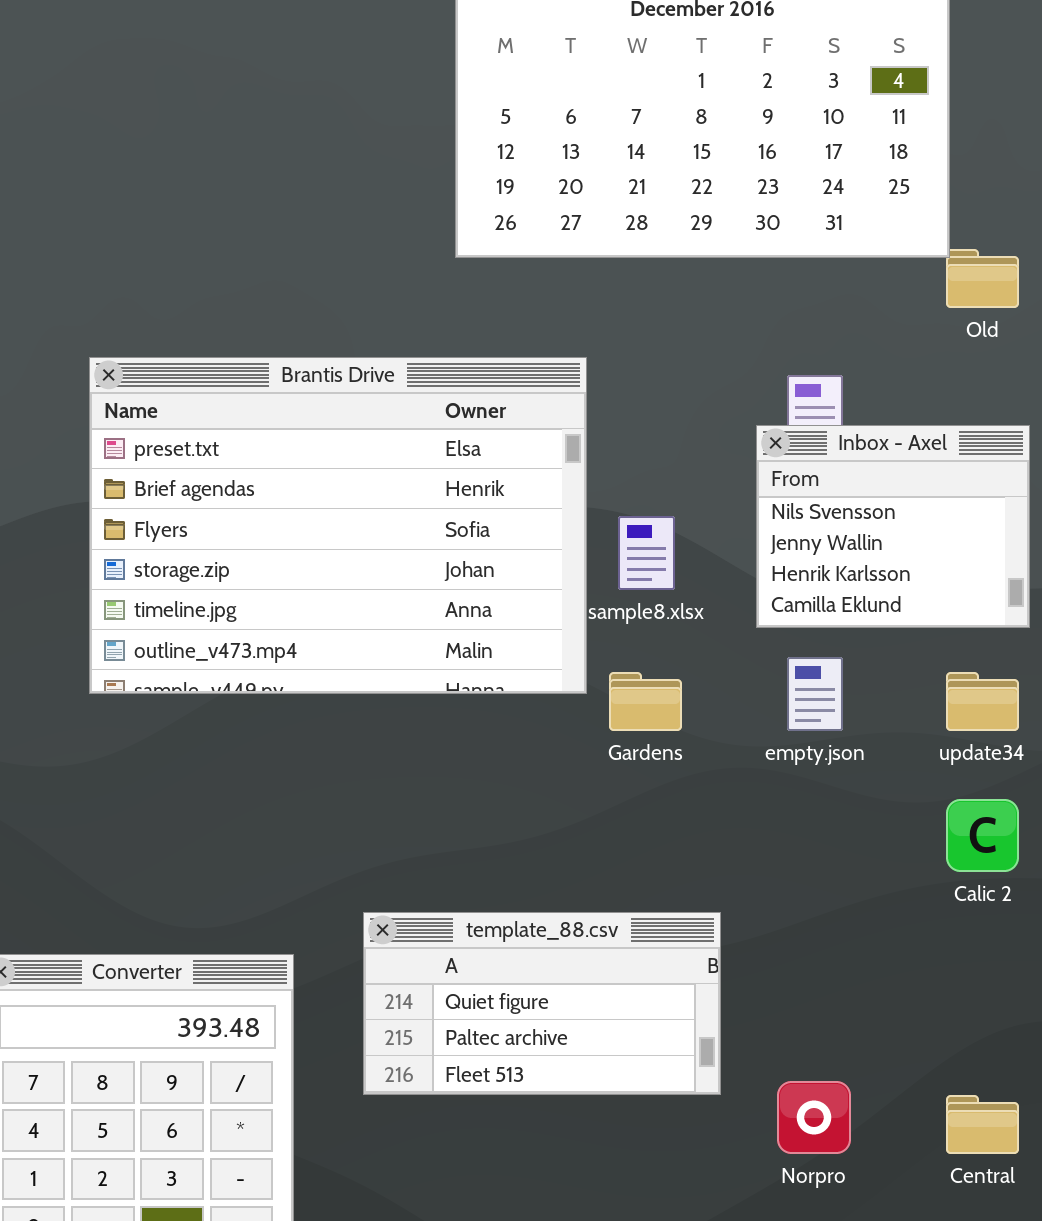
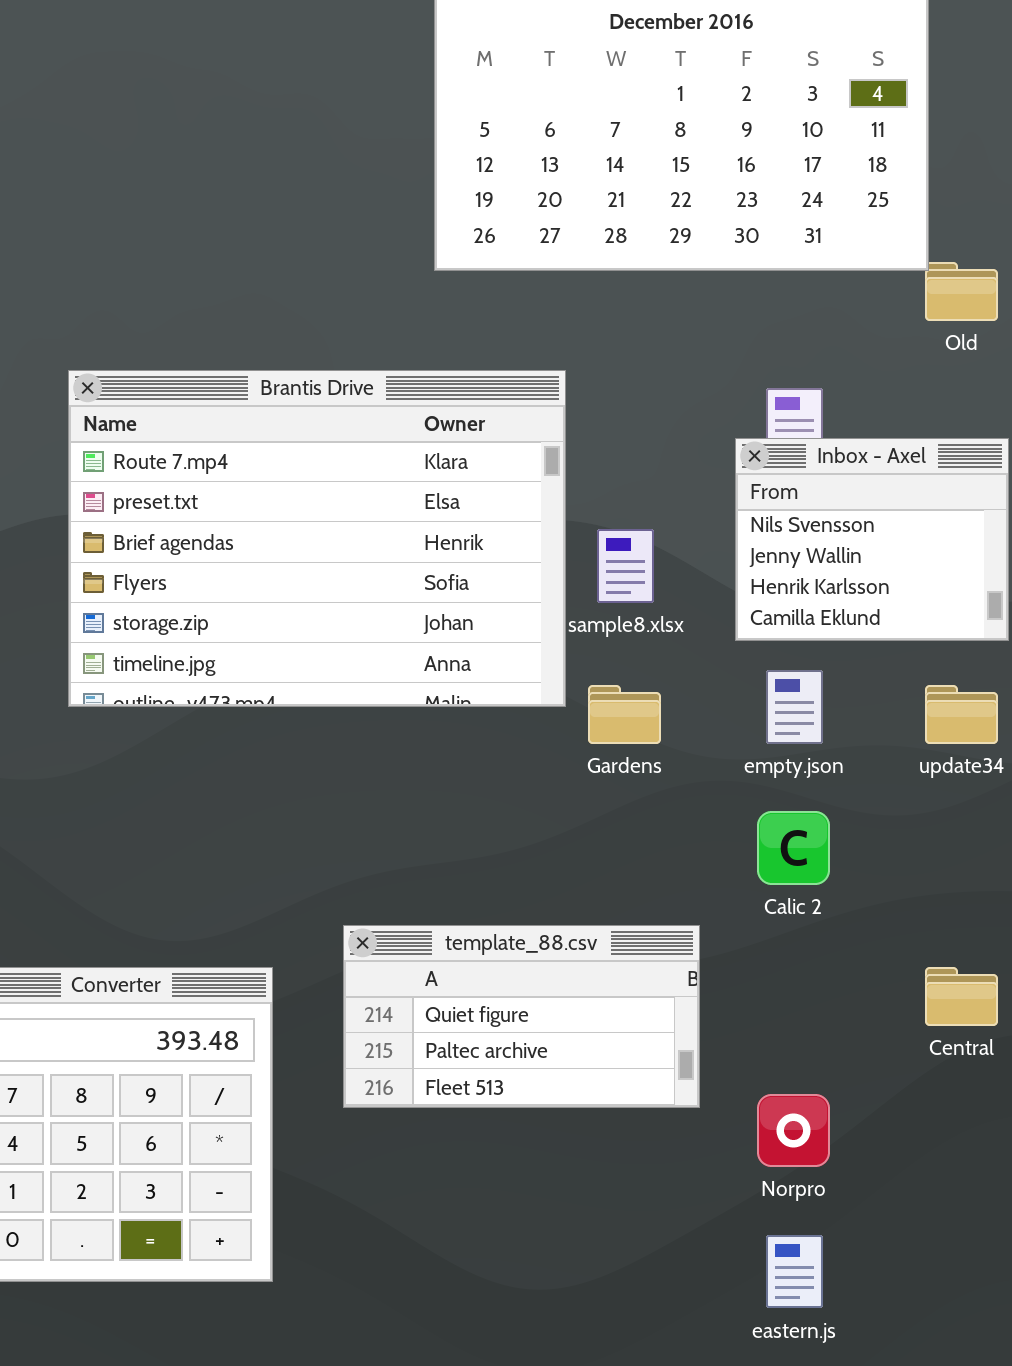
Brantis Drive: [89,357,587,694] -> [68,370,566,707], scrolled up 1 row
Calic 2: [946,799,1019,872] -> [757,811,830,885], moved
Central: [946,1095,1019,1154] -> [925,967,998,1026], moved

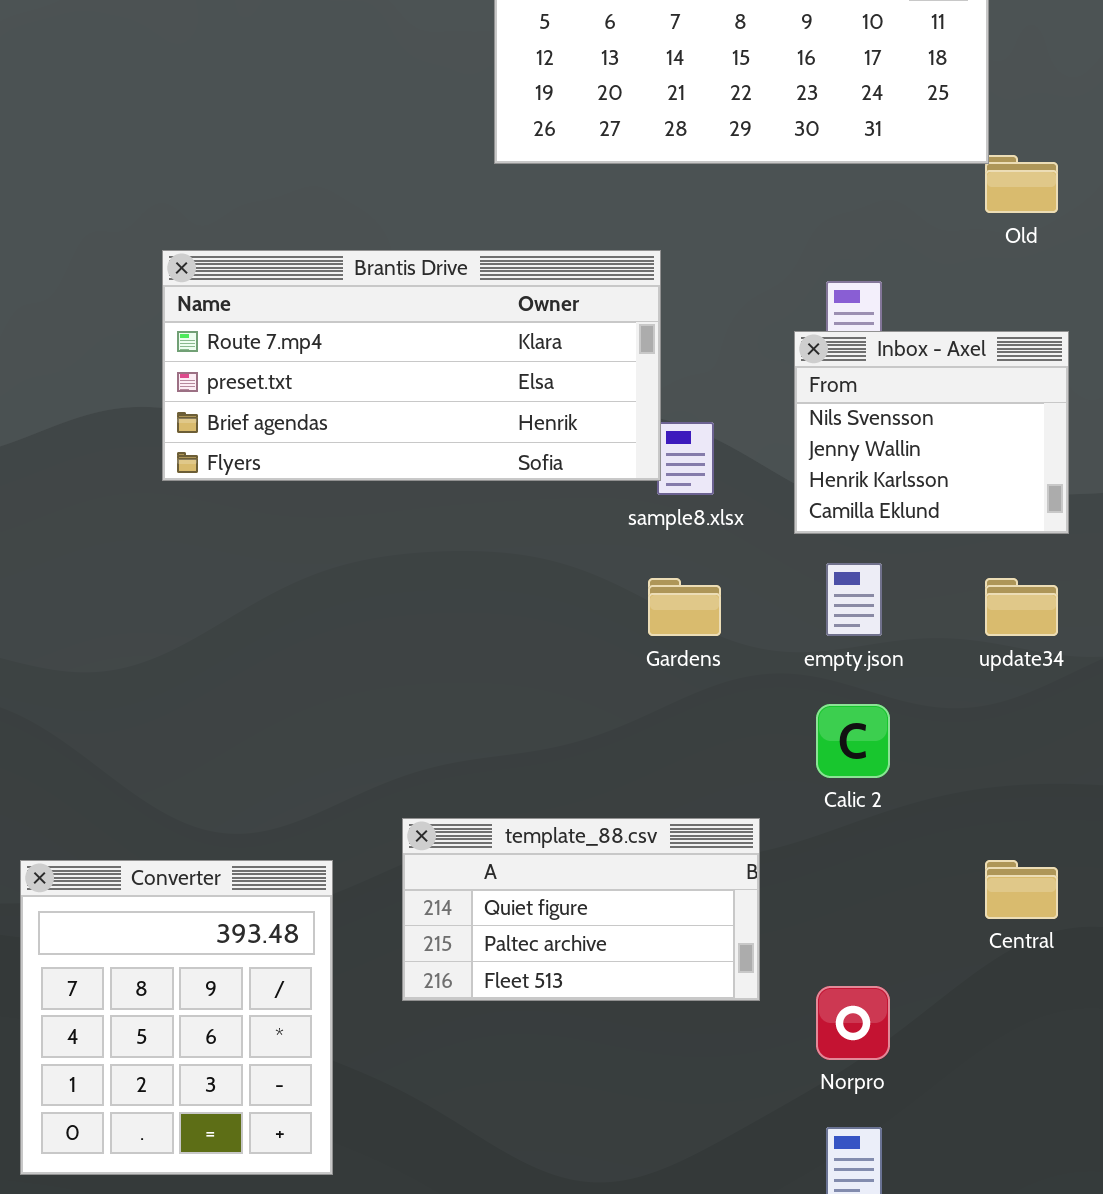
Brantis Drive: [68,370,566,707] -> [162,250,661,481], moved, resized

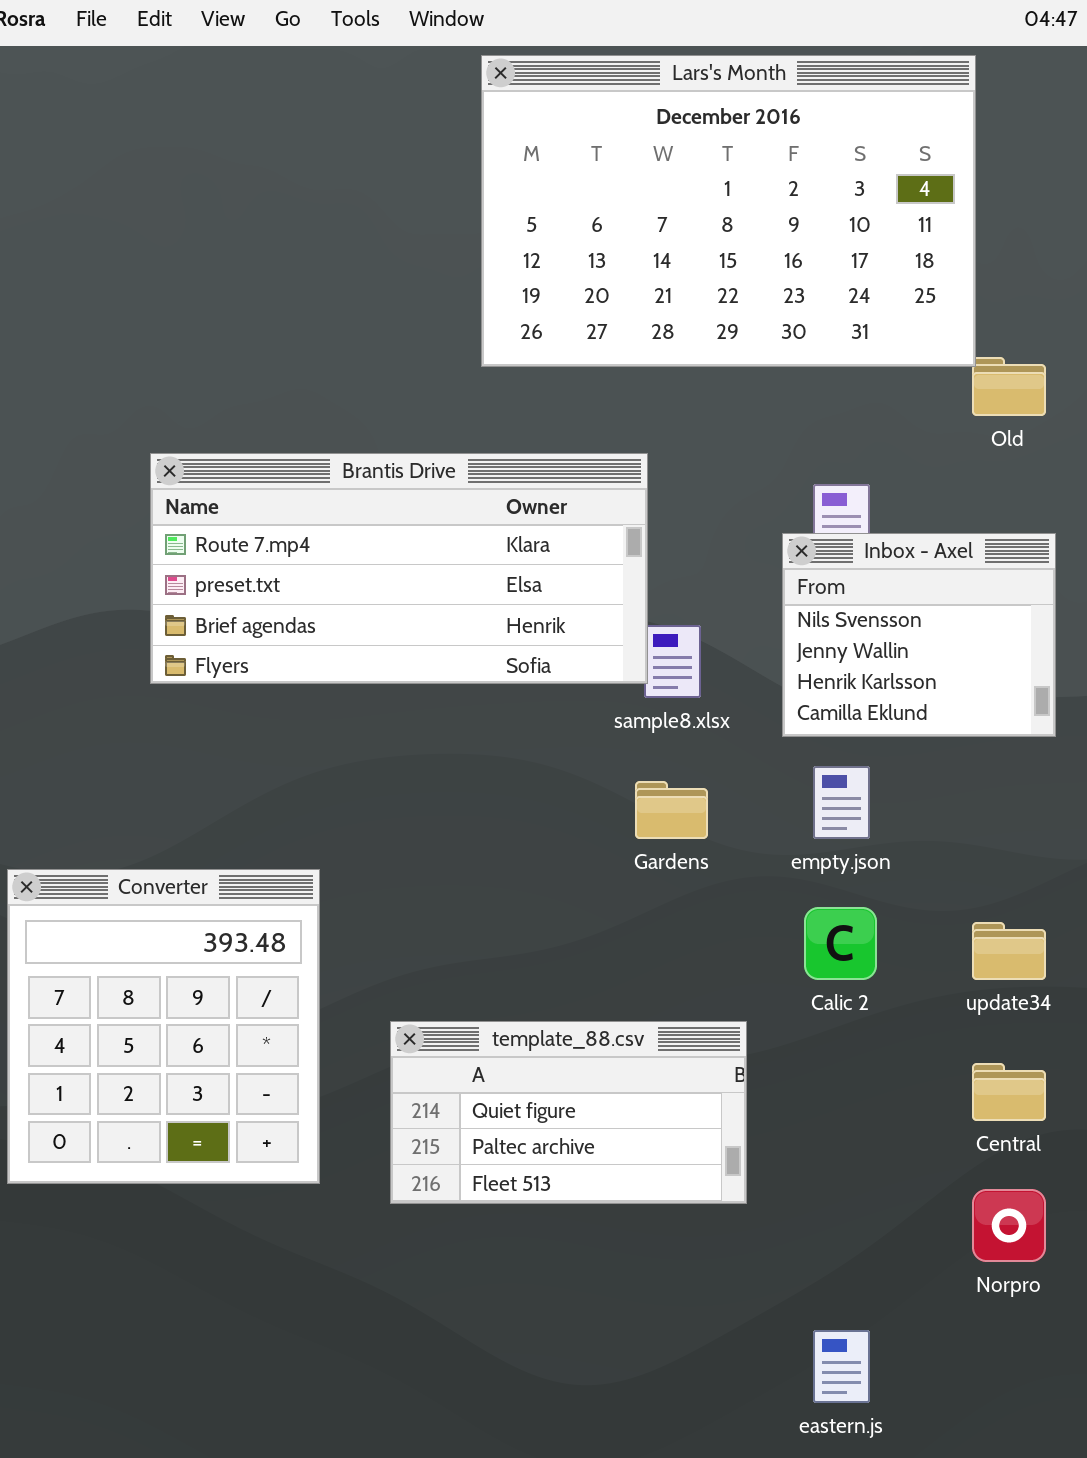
update34: [985,578,1058,636] -> [972,922,1046,980], moved
Converter: [20,860,333,1175] -> [7,869,320,1184], moved
Norpro: [816,986,890,1060] -> [972,1189,1046,1262], moved

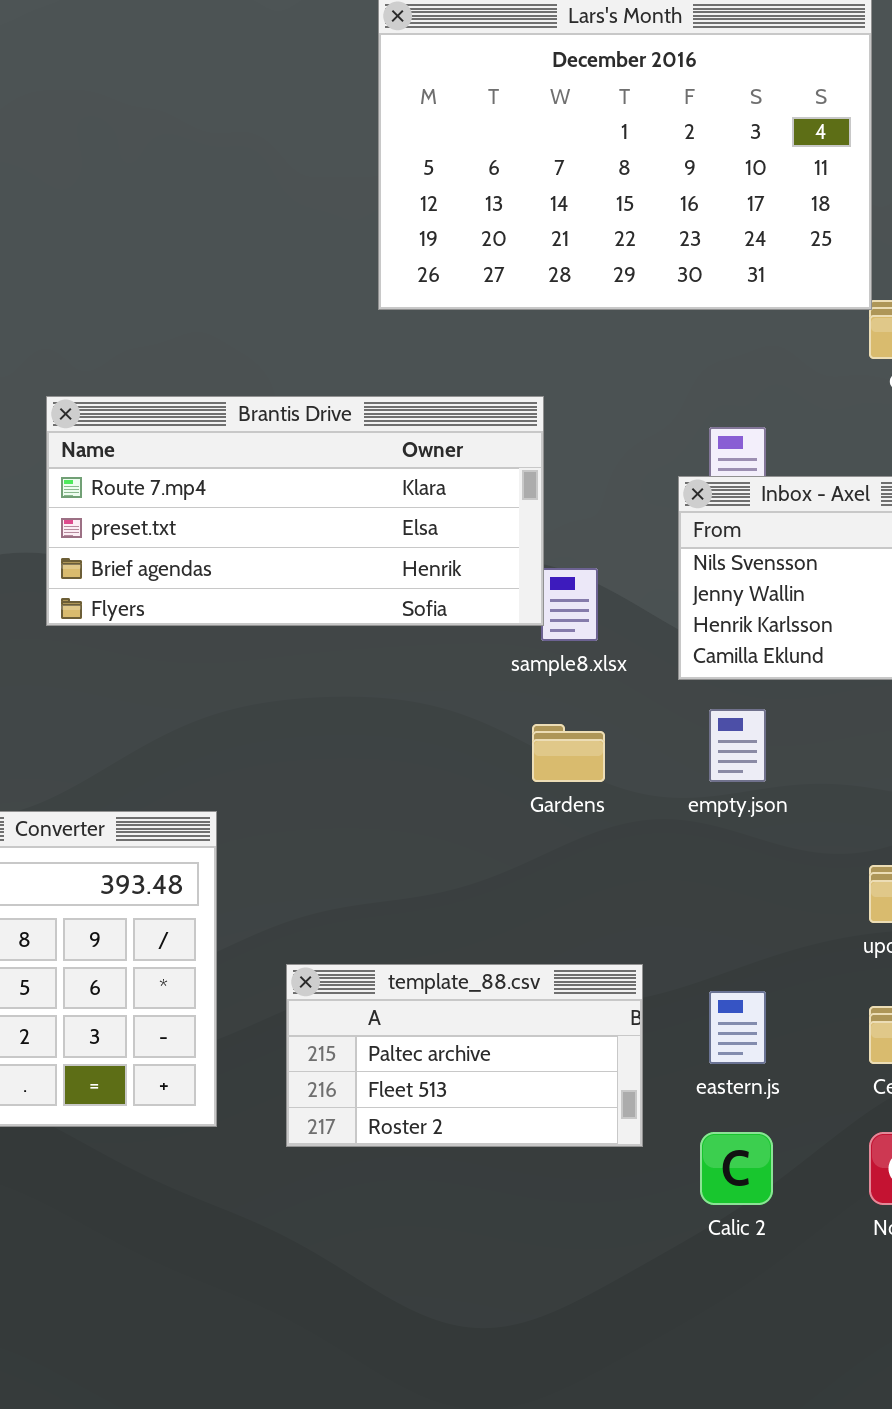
Calic 2: [804,907,877,980] -> [700,1132,773,1205], moved
template_88.csv: [390,1021,747,1204] -> [286,964,643,1147], scrolled down 1 row
eastern.js: [813,1330,870,1403] -> [709,991,766,1064], moved

